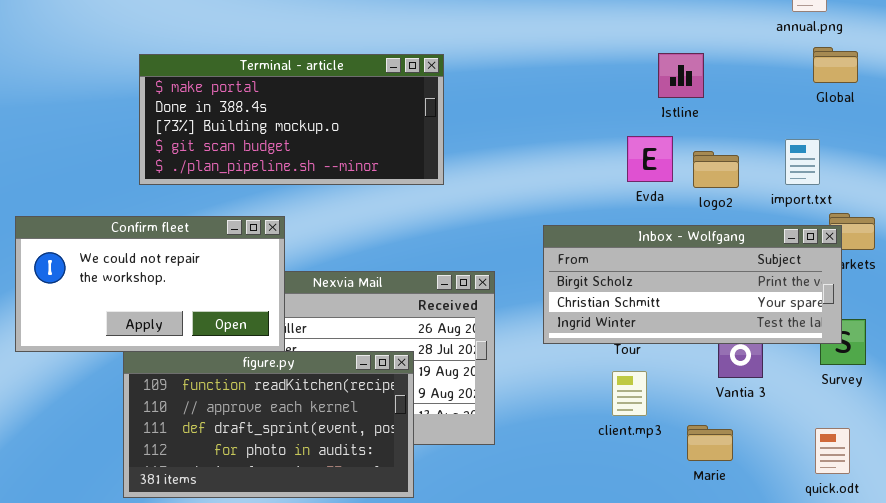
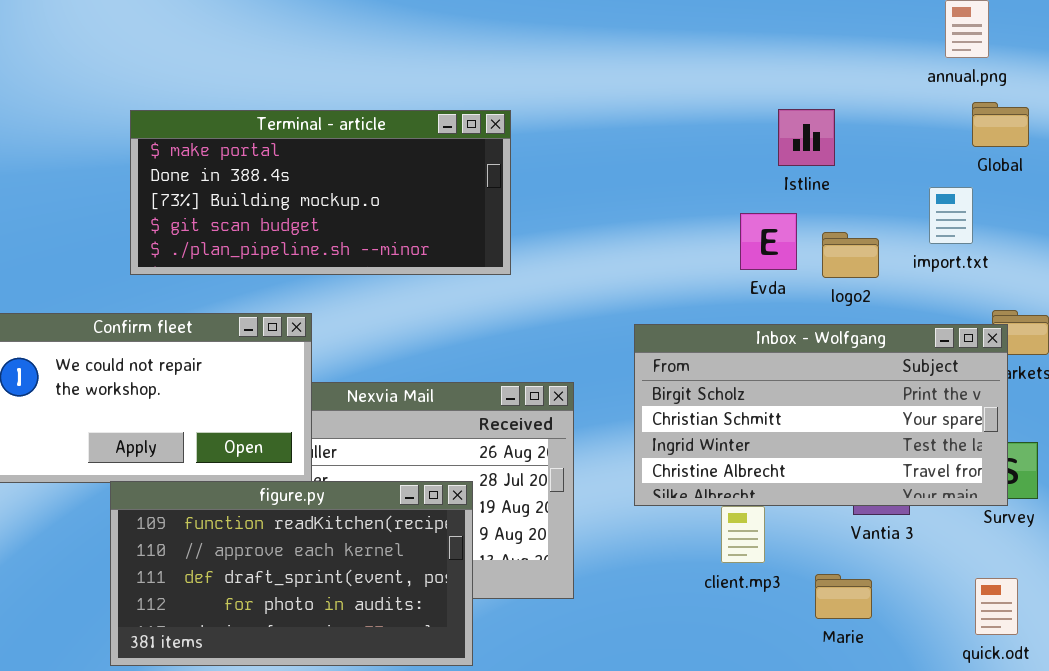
import.txt: [785,139,820,185] -> [929,187,973,244], moved
Inbox - Wolfgang: [543,225,842,344] -> [634,324,1008,506], resized

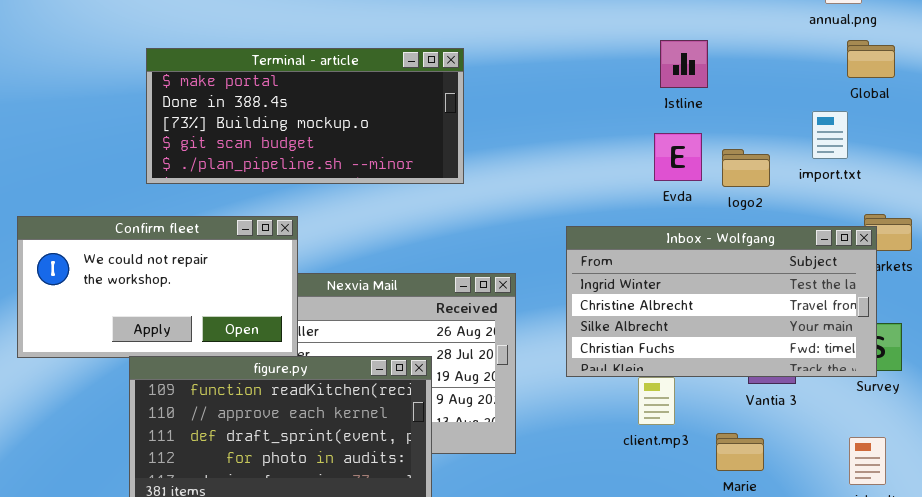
Istline: [778,109,835,166] -> [660,40,708,88], moved
Inbox - Wolfgang: [634,324,1008,506] -> [566,226,877,377], scrolled down 2 rows

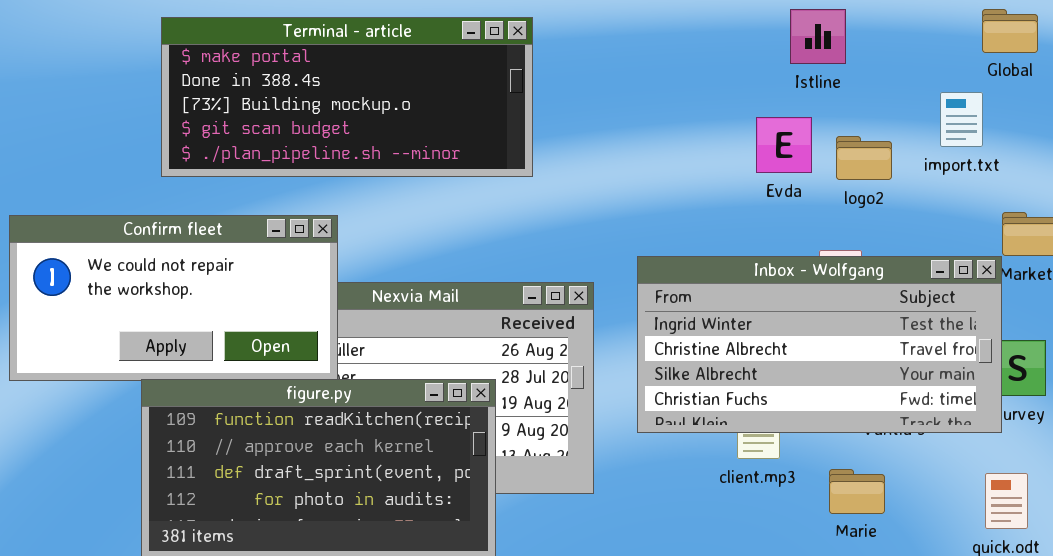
Istline: [660,40,708,88] -> [790,9,846,64], moved
Inbox - Wolfgang: [566,226,877,377] -> [637,256,1002,433], moved

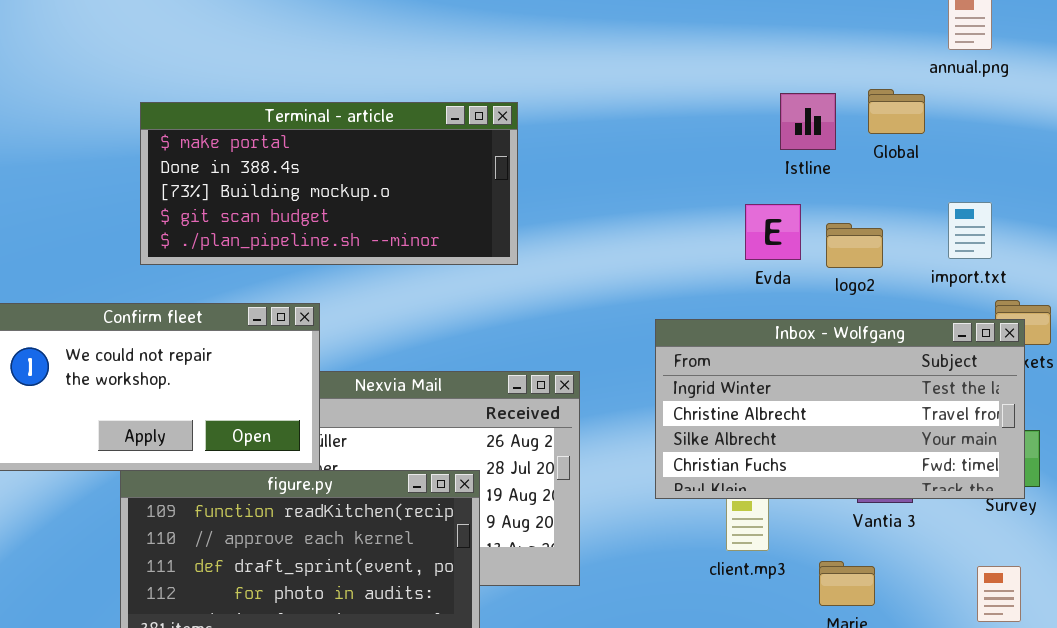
Global: [982,9,1038,53] -> [868,89,925,134], moved
import.txt: [940,92,983,147] -> [948,202,992,259], moved
Inbox - Wolfgang: [637,256,1002,433] -> [655,319,1025,499], moved

